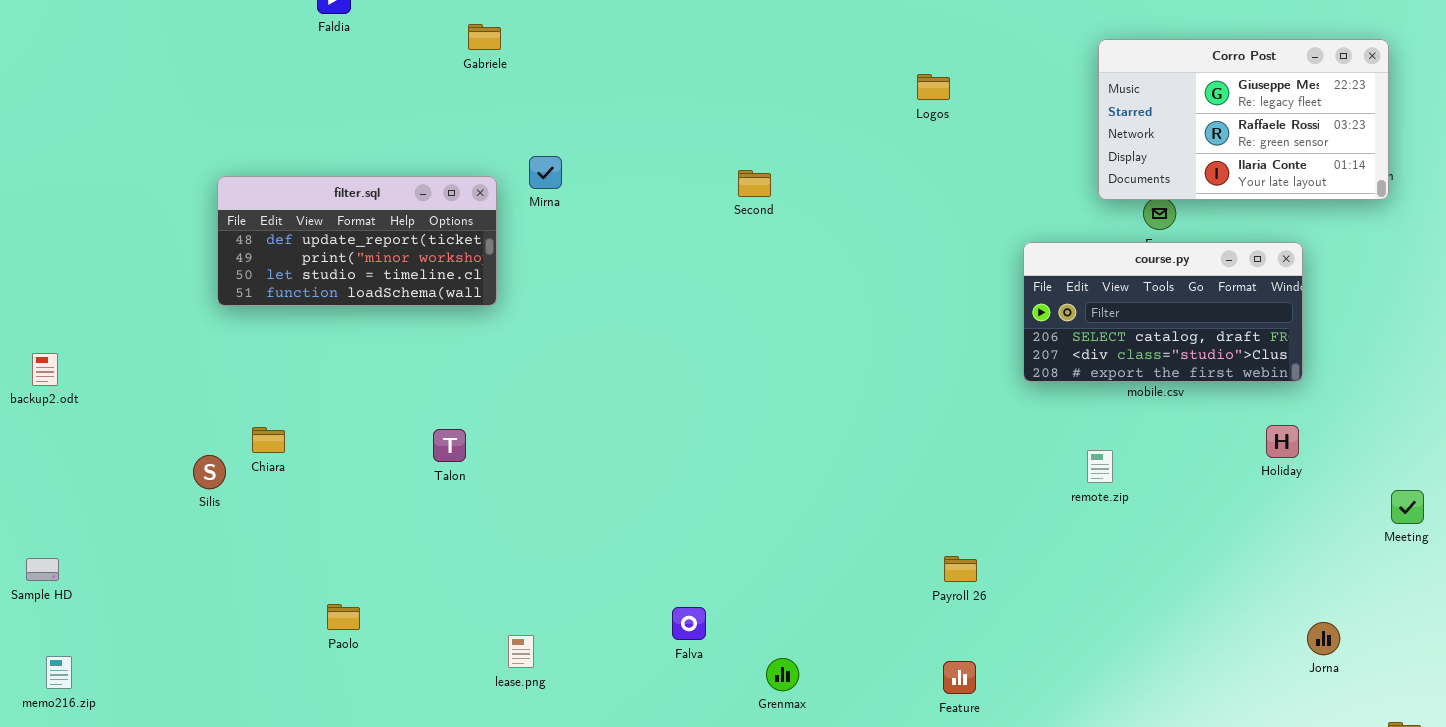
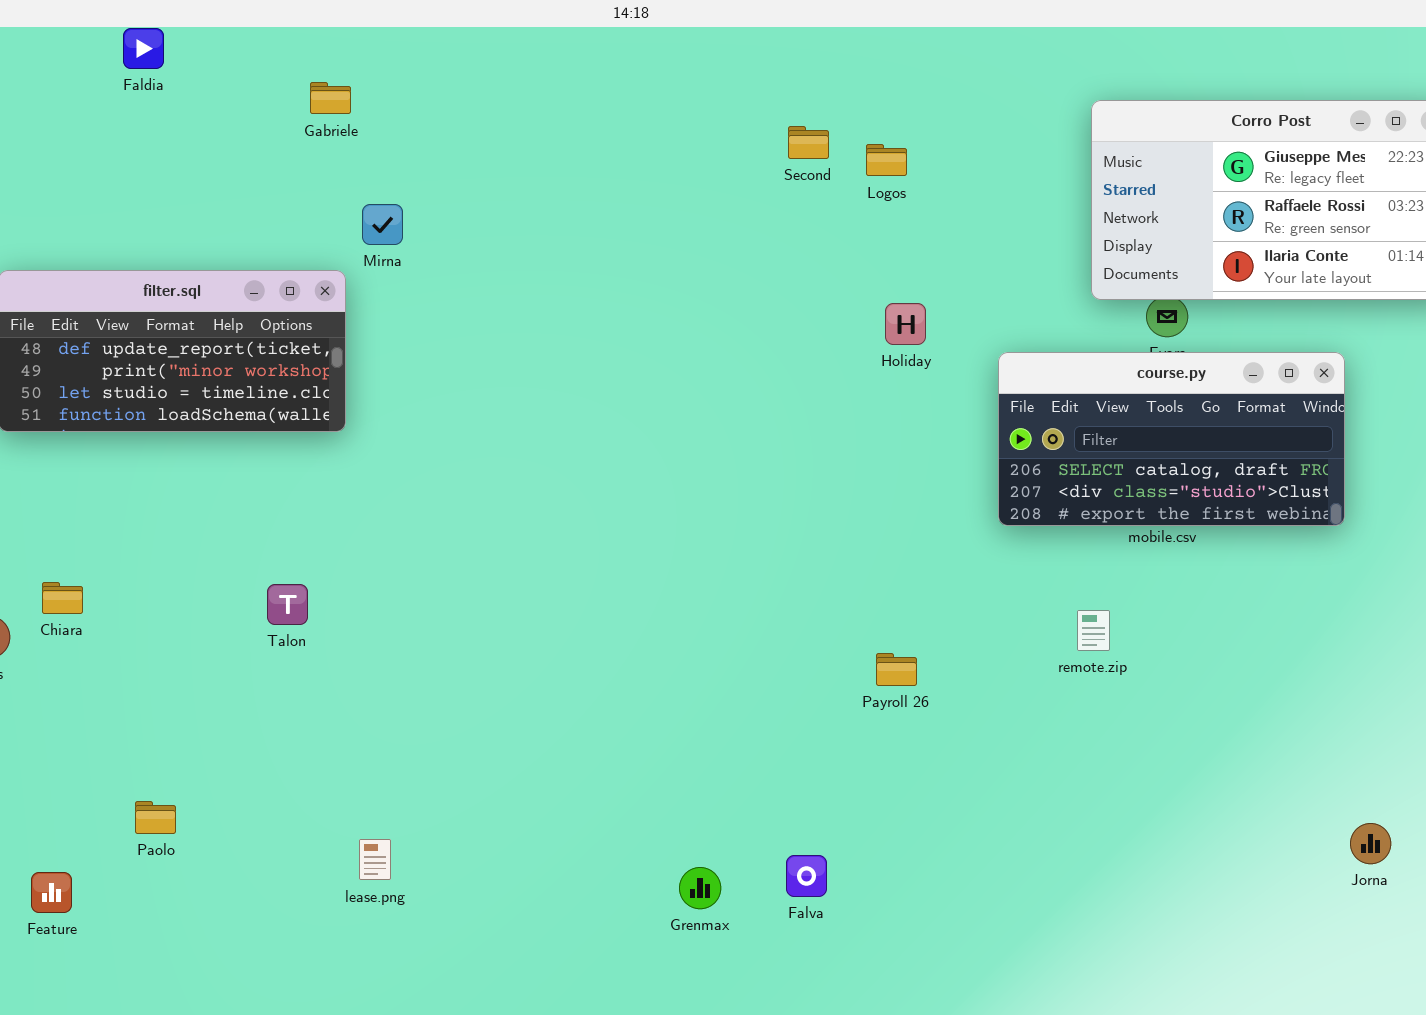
Mirna: [529,156,562,189] -> [362,204,403,245], moved
Second: [738,170,771,197] -> [788,126,829,159], moved
Holiday: [1266,425,1299,458] -> [885,303,926,345], moved
Payroll 26: [944,556,977,582] -> [876,653,917,686], moved
Falva: [672,607,706,640] -> [786,855,827,897], moved
Feature: [943,661,976,694] -> [31,872,72,913], moved

